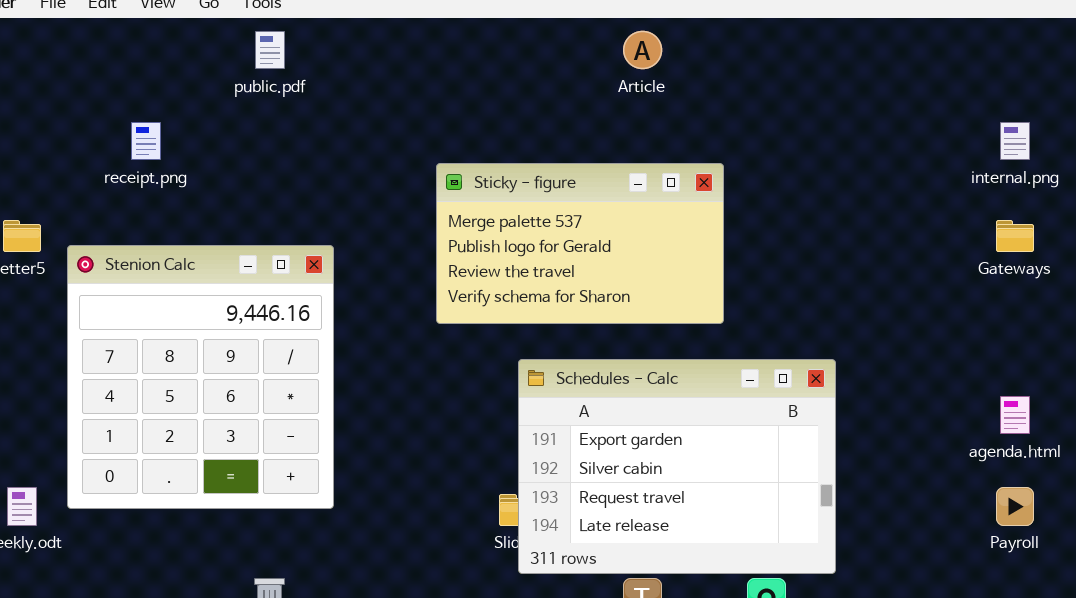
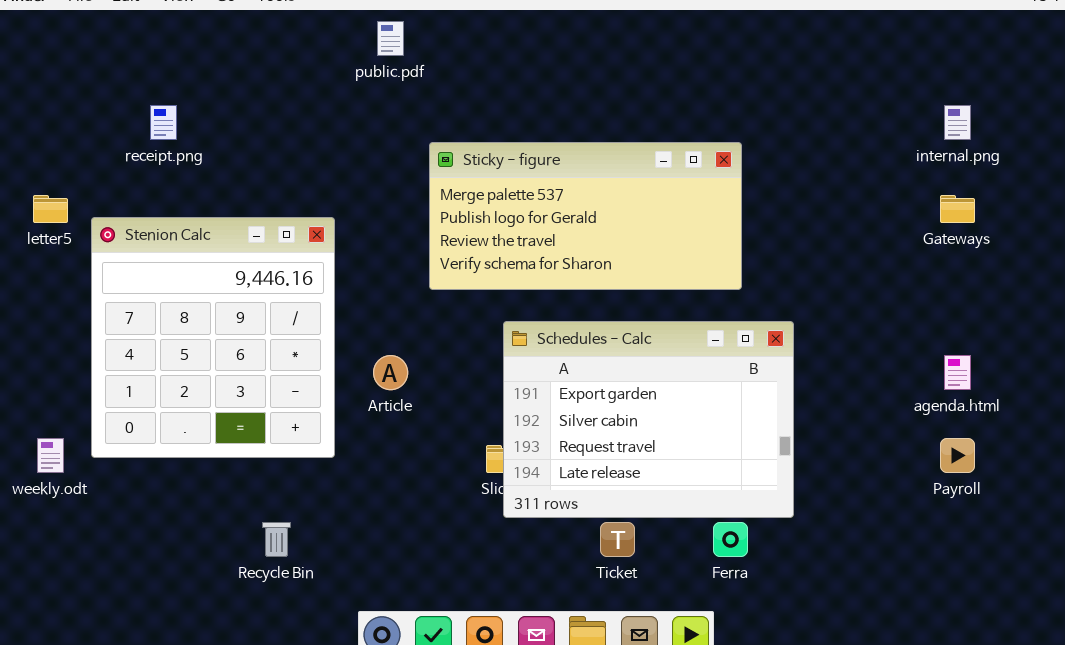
public.pdf: [255,31,285,69] -> [377,21,404,56], moved
Article: [623,31,662,69] -> [373,355,408,390], moved
Sticky - figure: [436,163,724,324] -> [429,142,742,290], resized

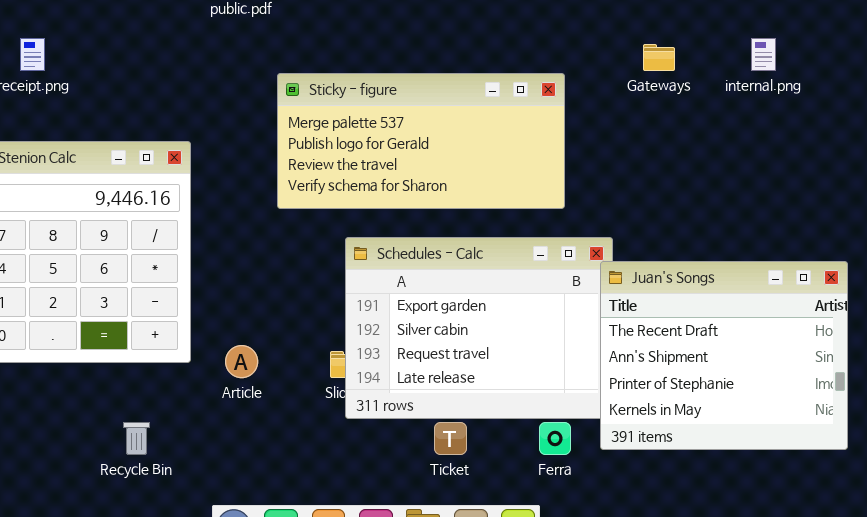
Gateways: [940,195,975,223] -> [643,44,675,71], moved
Juan's Songs: none -> [600,261,848,450], opened
Article: [373,355,408,390] -> [225,345,258,378], moved

